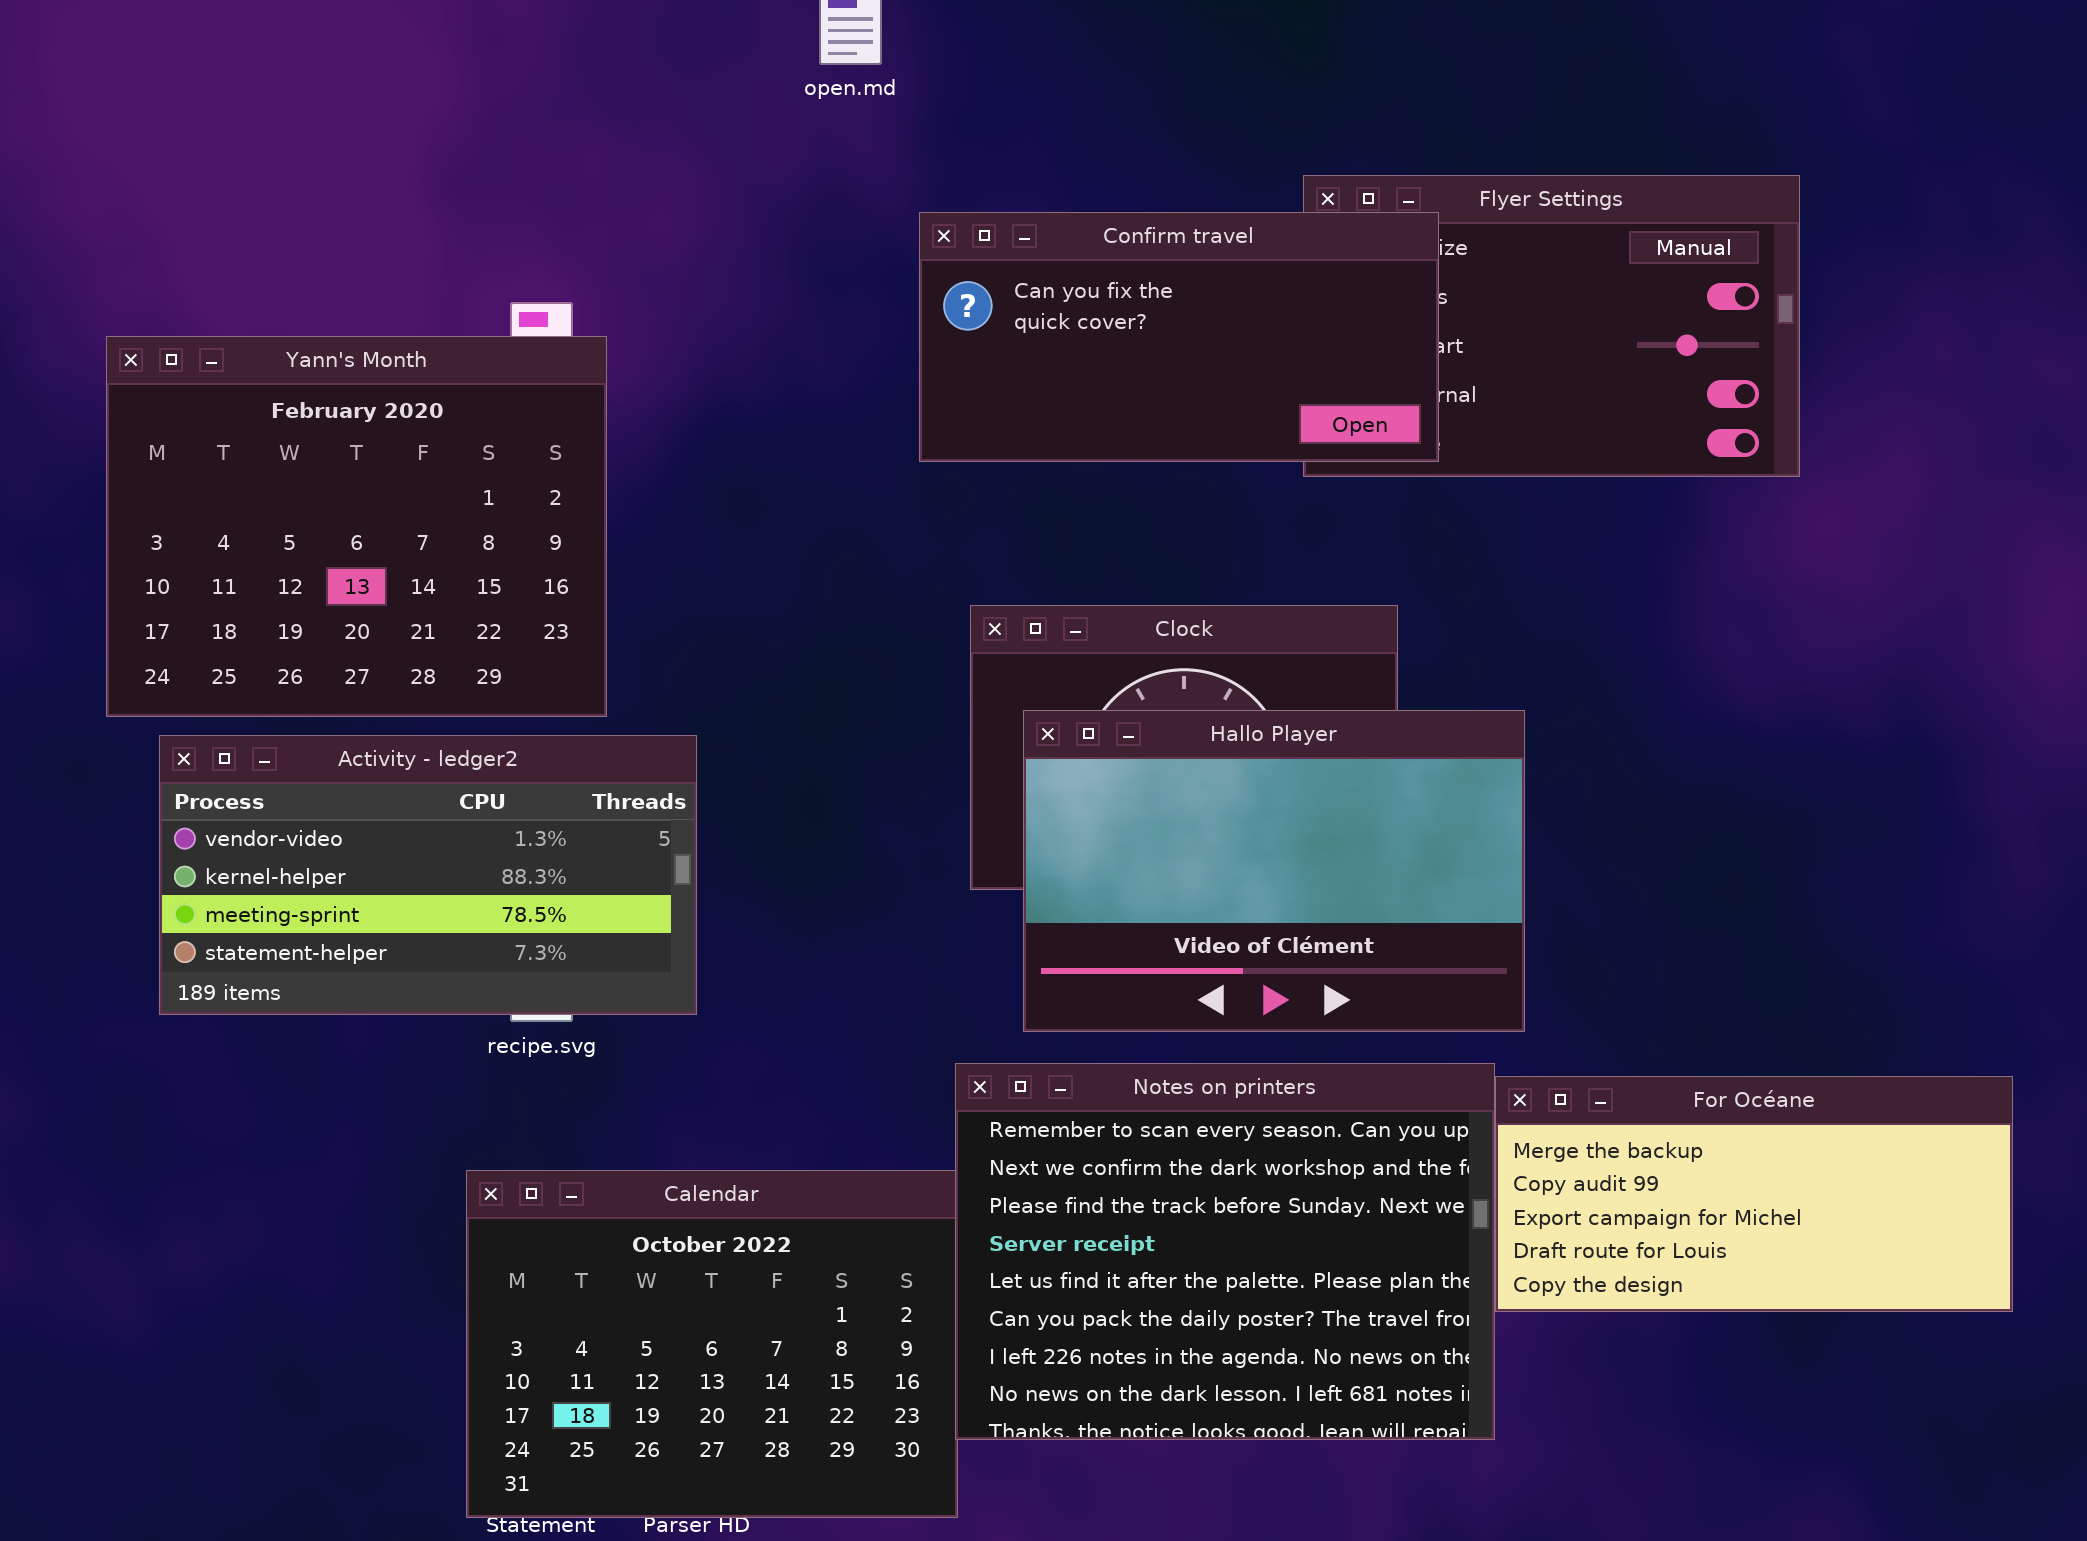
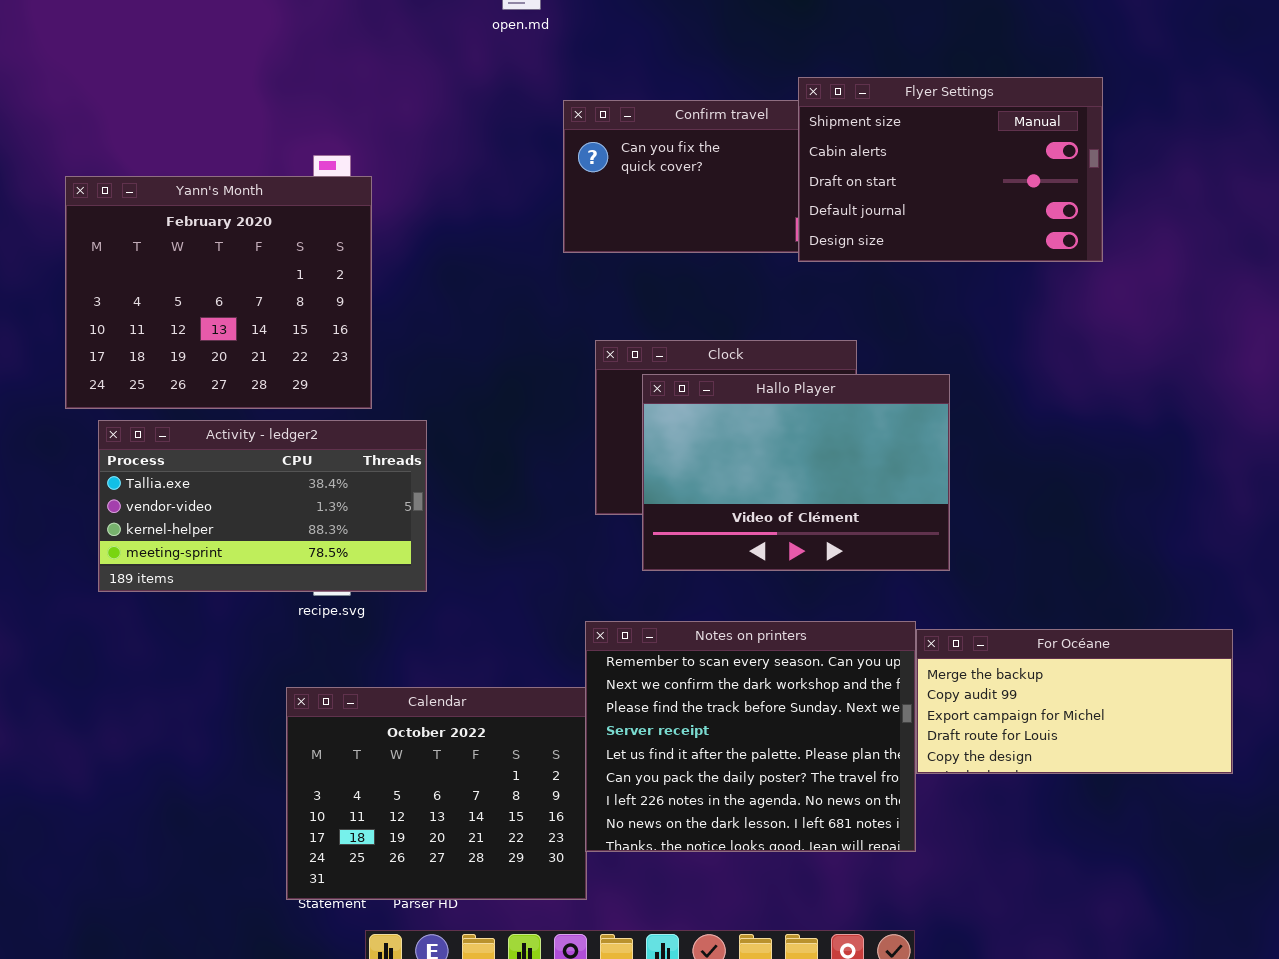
Flyer Settings: [1303,175,1800,477] -> [798,77,1103,262], raised
Hallo Player: [1023,710,1525,1032] -> [642,374,950,571], moved
Activity - ledger2: [159,735,697,1015] -> [98,420,427,592], scrolled up 1 row

